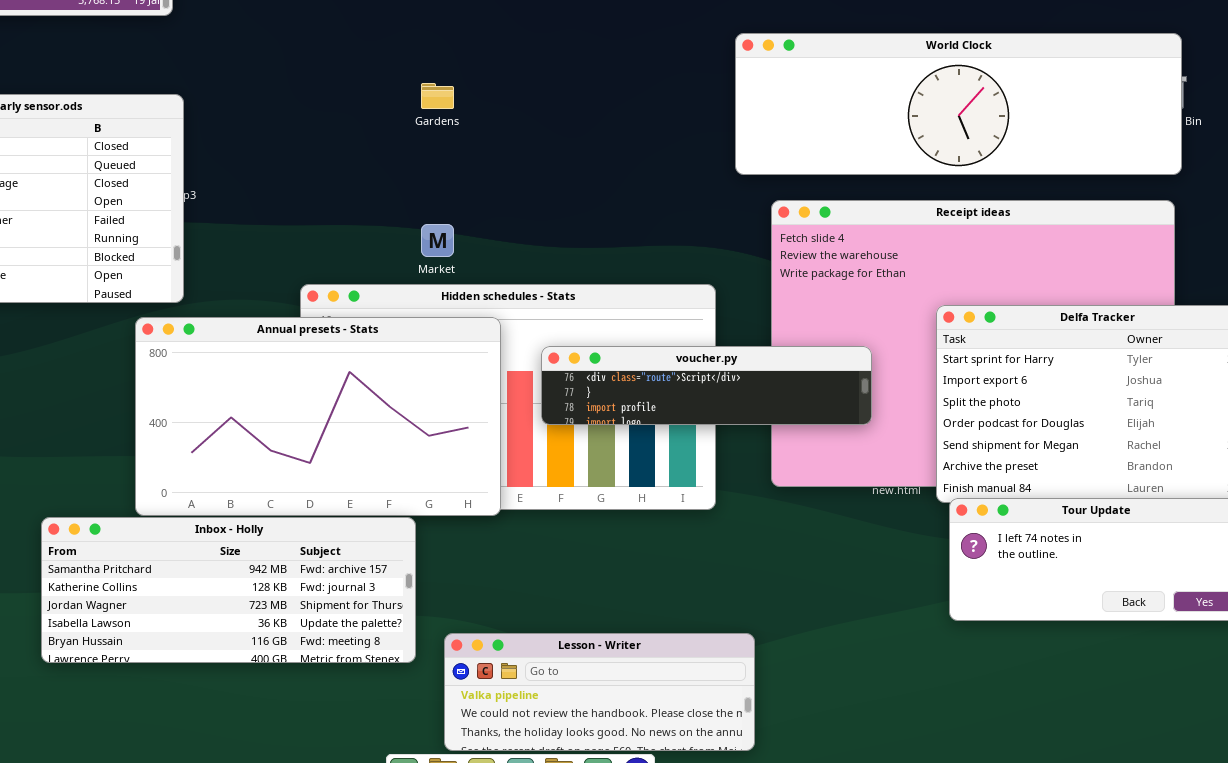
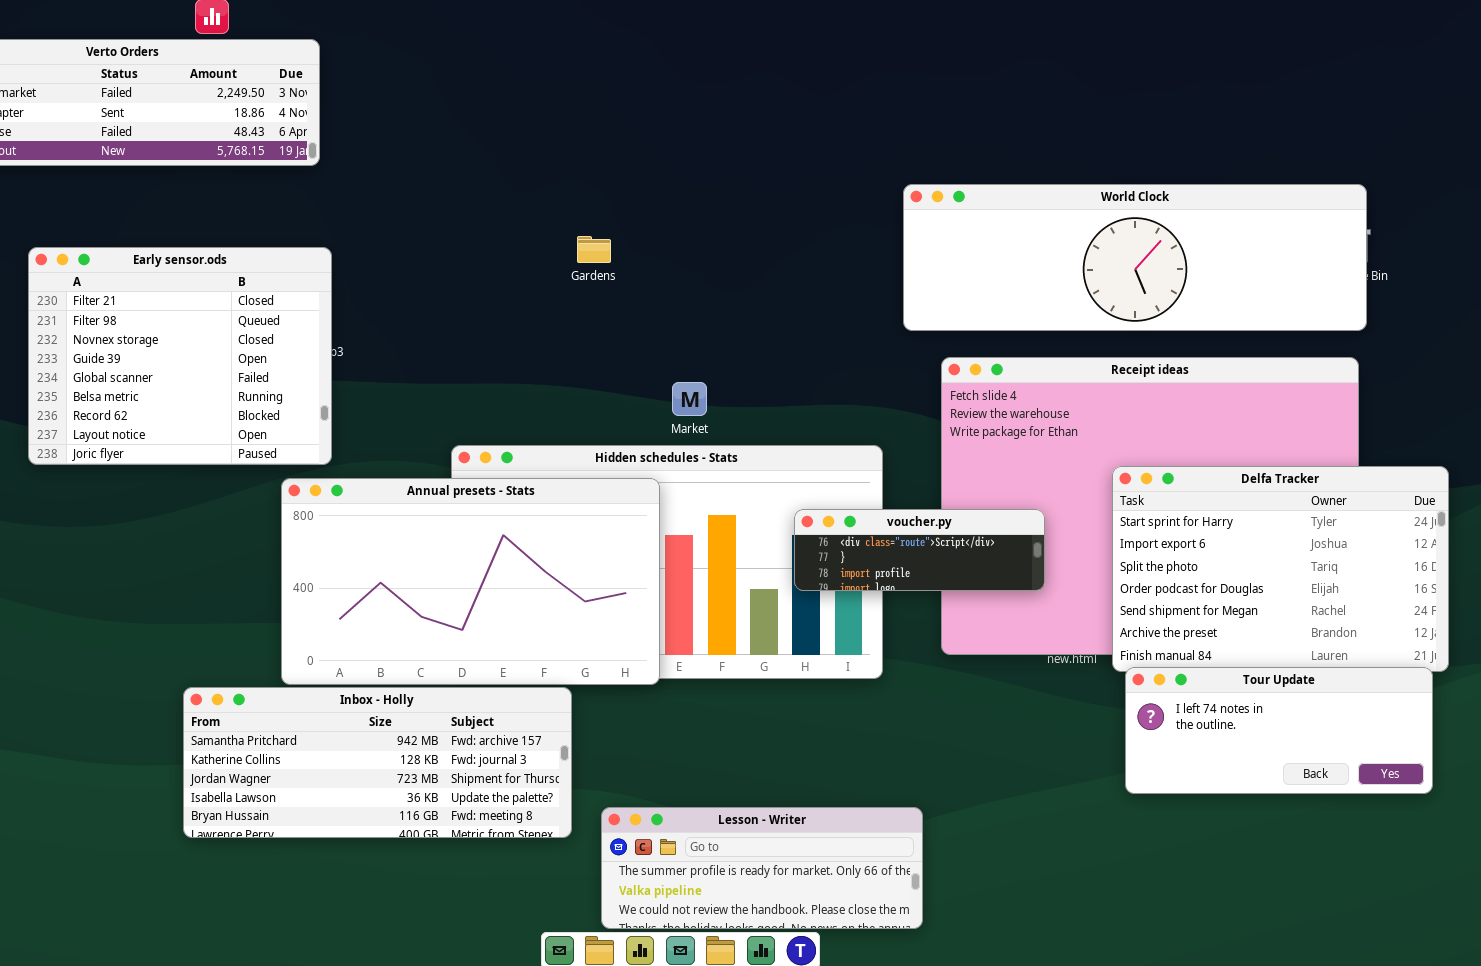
Market: [421,224,454,257] -> [672,382,707,416], moved
voucher.py: [541,346,872,425] -> [794,509,1045,591], resized
Lesson - Writer: [444,633,755,751] -> [601,807,923,929], scrolled up 1 row

